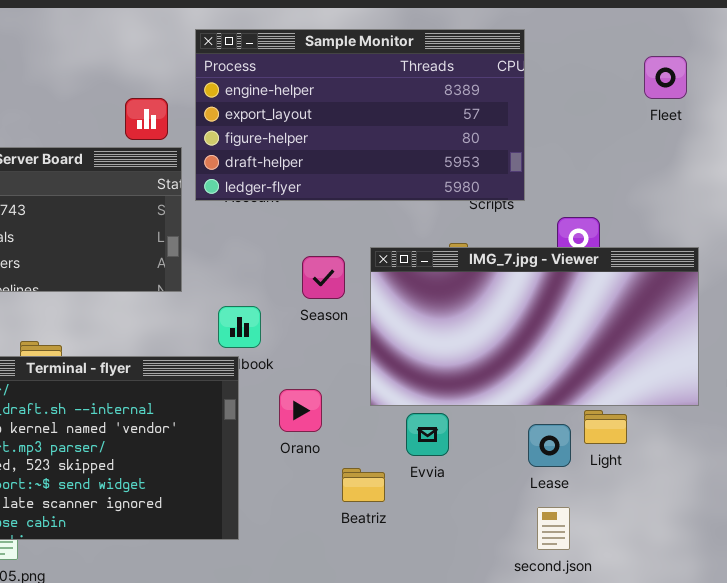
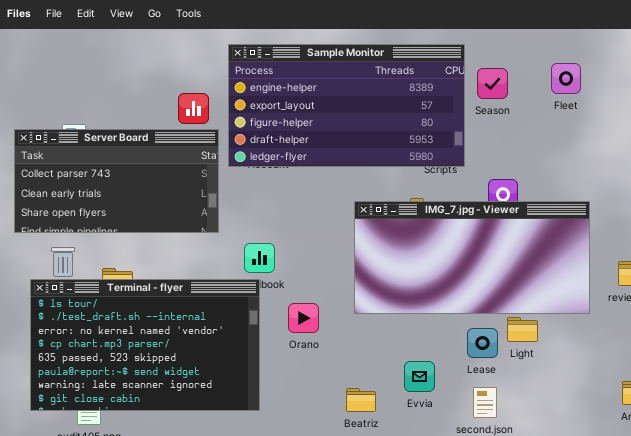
Season: [302,256,345,299] -> [477,68,508,99], moved
Evvia: [406,413,449,456] -> [404,361,435,392], moved
Beatriz: [342,468,385,502] -> [346,388,376,412], moved

